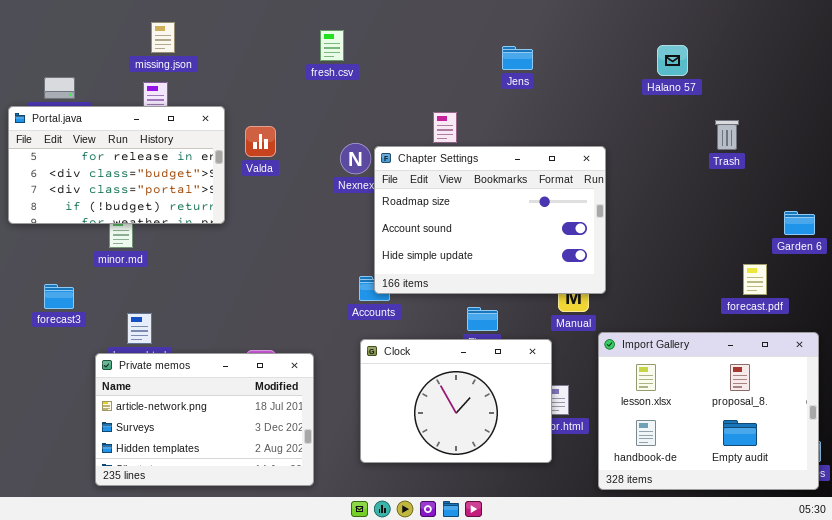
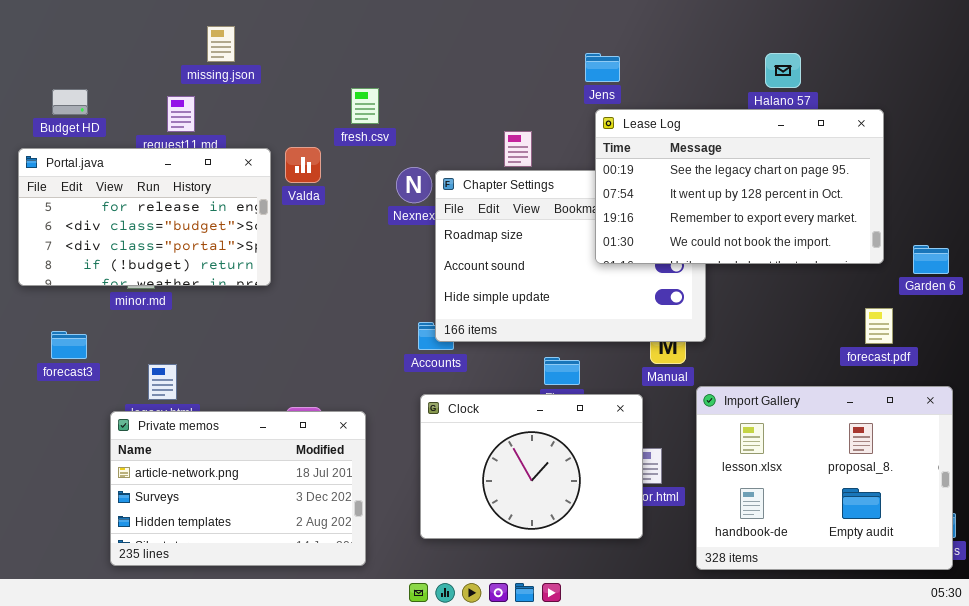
missing.json: [151,22,175,53] -> [207,26,235,62], moved
fresh.csv: [320,30,344,61] -> [351,88,379,124], moved
Lease Log: none -> [595,109,884,264], opened
Portal.java: [8,106,225,224] -> [18,148,271,286], moved

